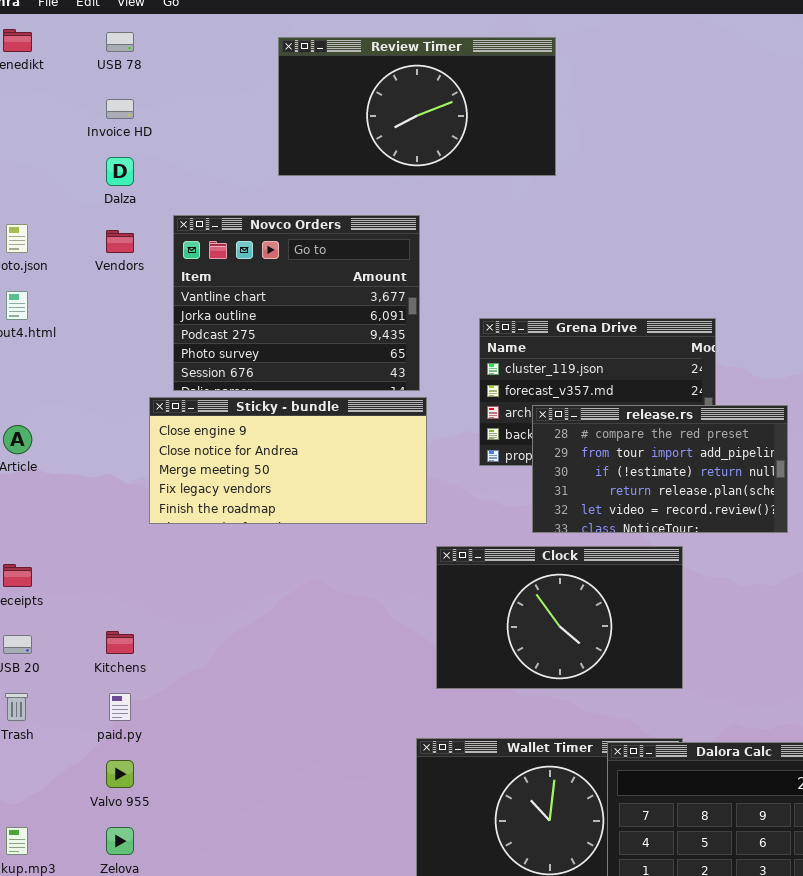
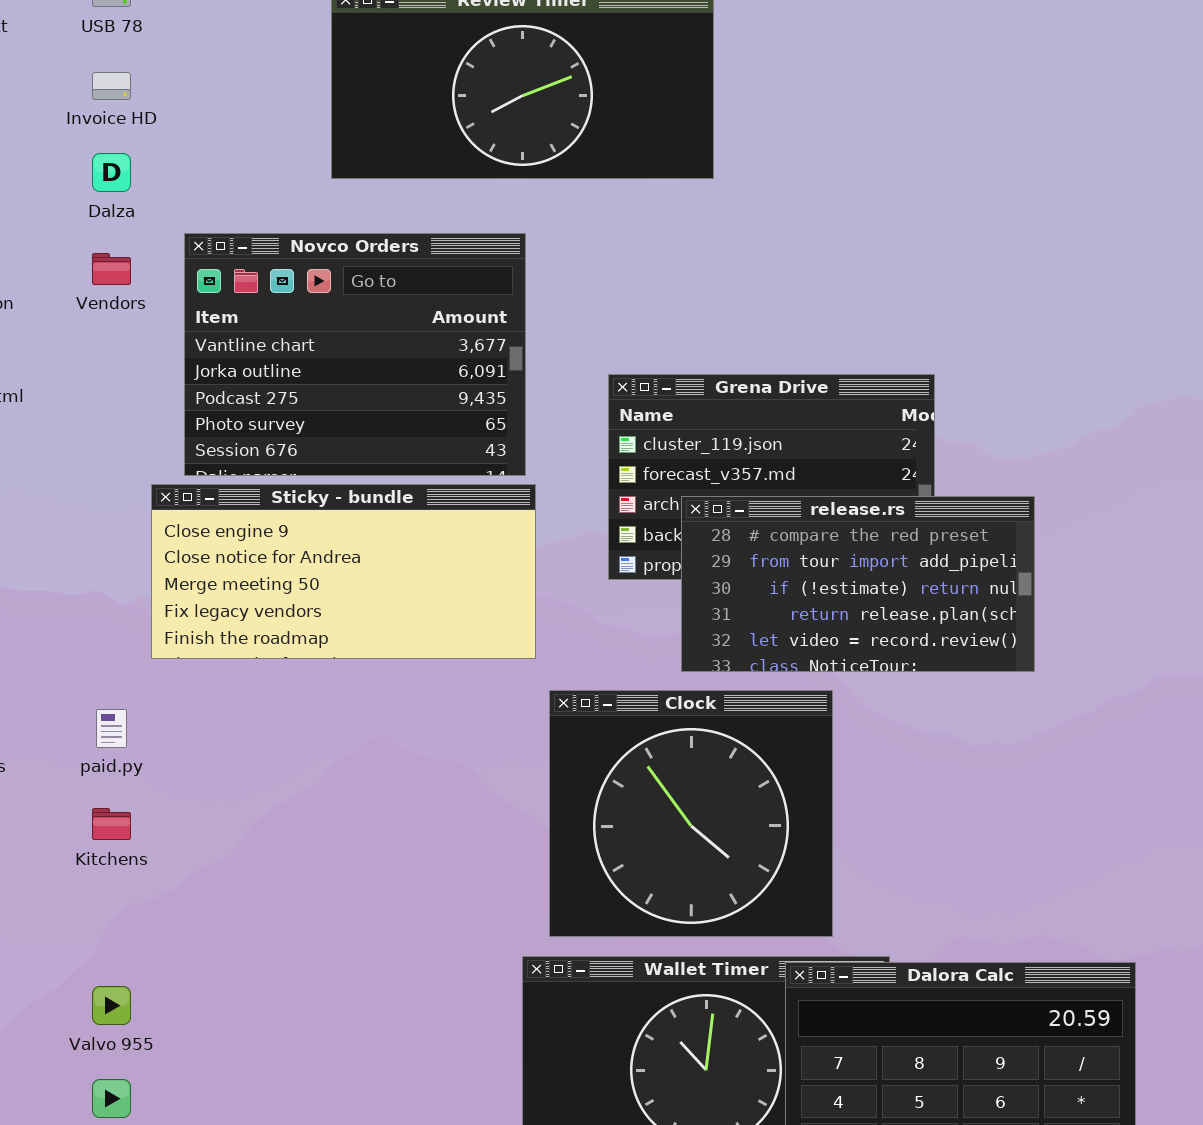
Clock: [436,546,683,689] -> [549,690,833,937], resized
paid.py: [109,693,131,721] -> [96,709,127,748], moved

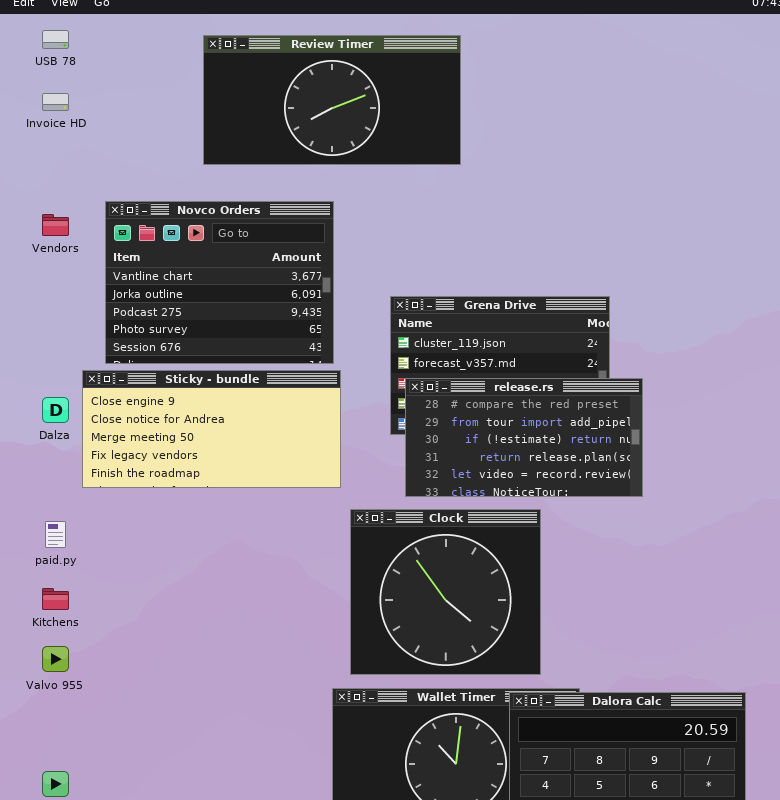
Dalza: [92,153,131,192] -> [42,397,69,423], moved
release.rs: [681,496,1035,672] -> [405,378,643,497], moved
Valvo 955: [92,986,131,1025] -> [42,646,69,672], moved

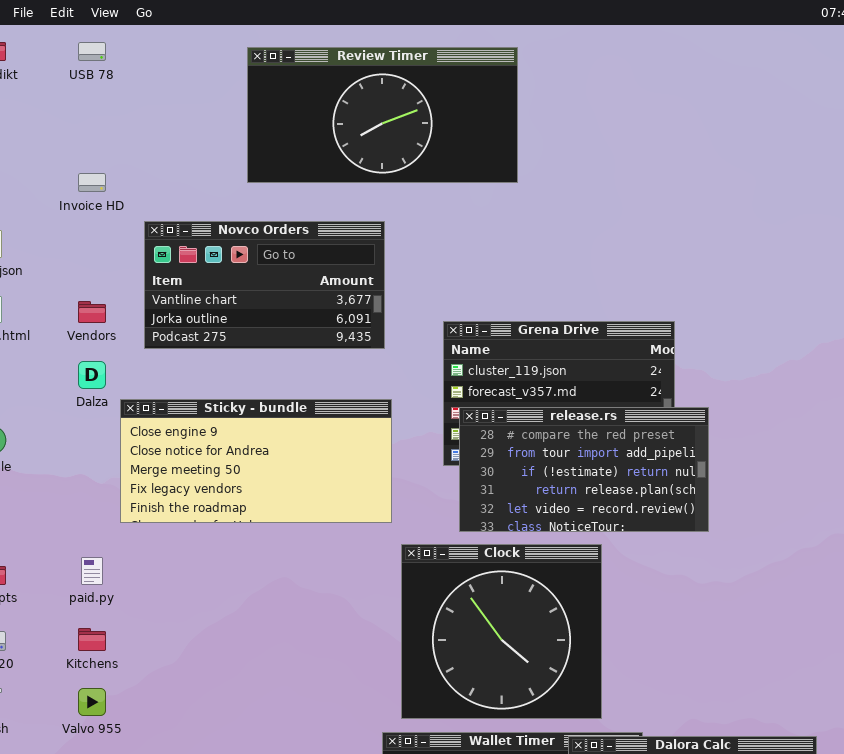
Invoice HD: [42,93,69,111] -> [78,173,106,192], moved
Novco Orders: [105,201,334,364] -> [144,221,385,349], resized
Vendors: [42,214,69,236] -> [78,301,106,323], moved
Dalza: [42,397,69,423] -> [78,361,106,389], moved

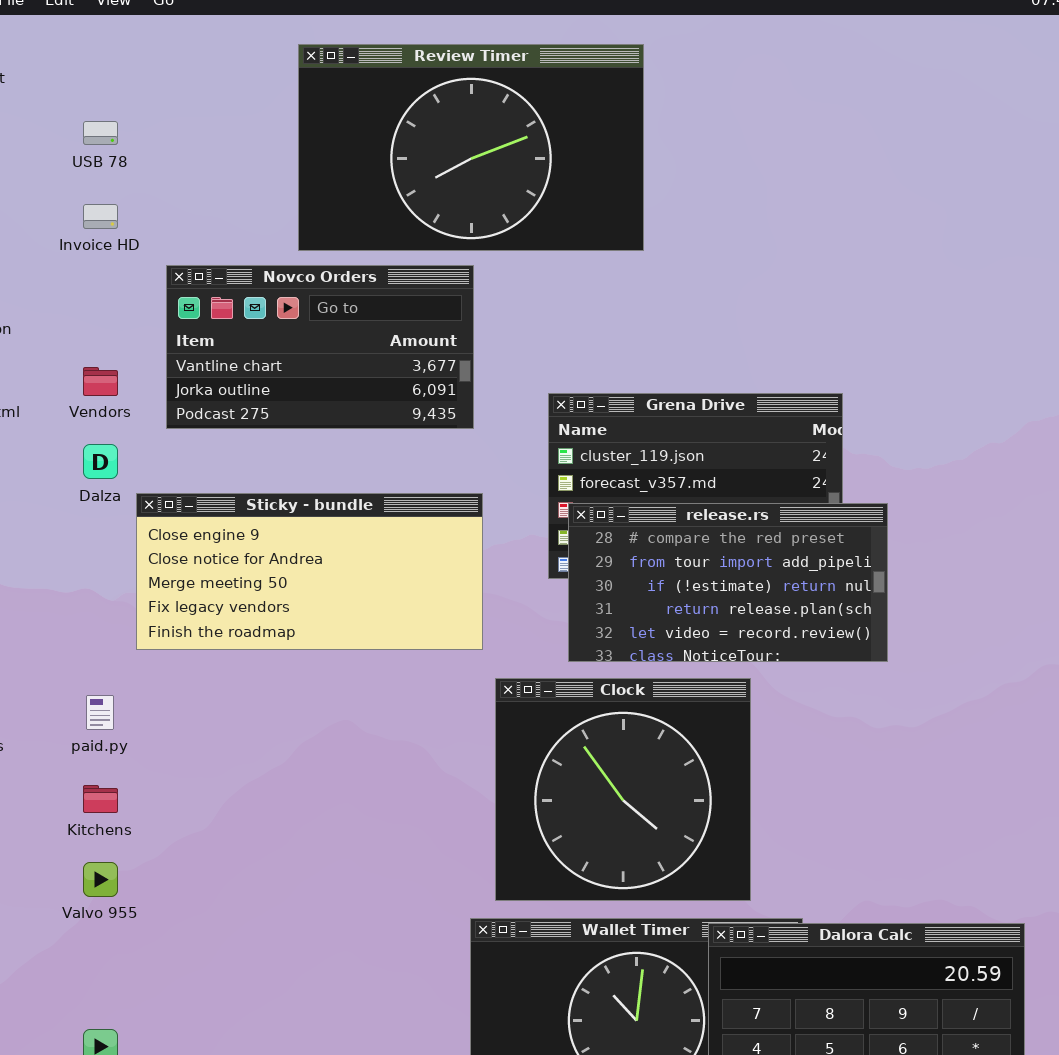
USB 78: [78,42,106,61] -> [83,121,118,145], moved
Review Timer: [247,47,518,183] -> [298,44,644,251], resized

